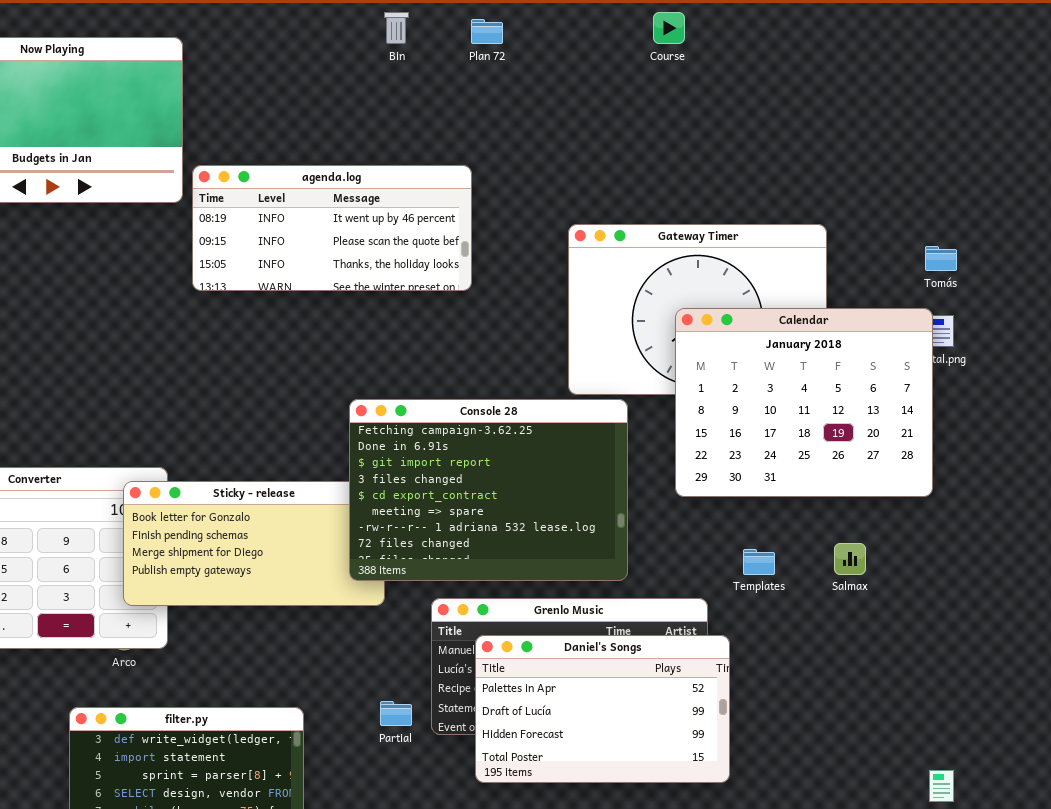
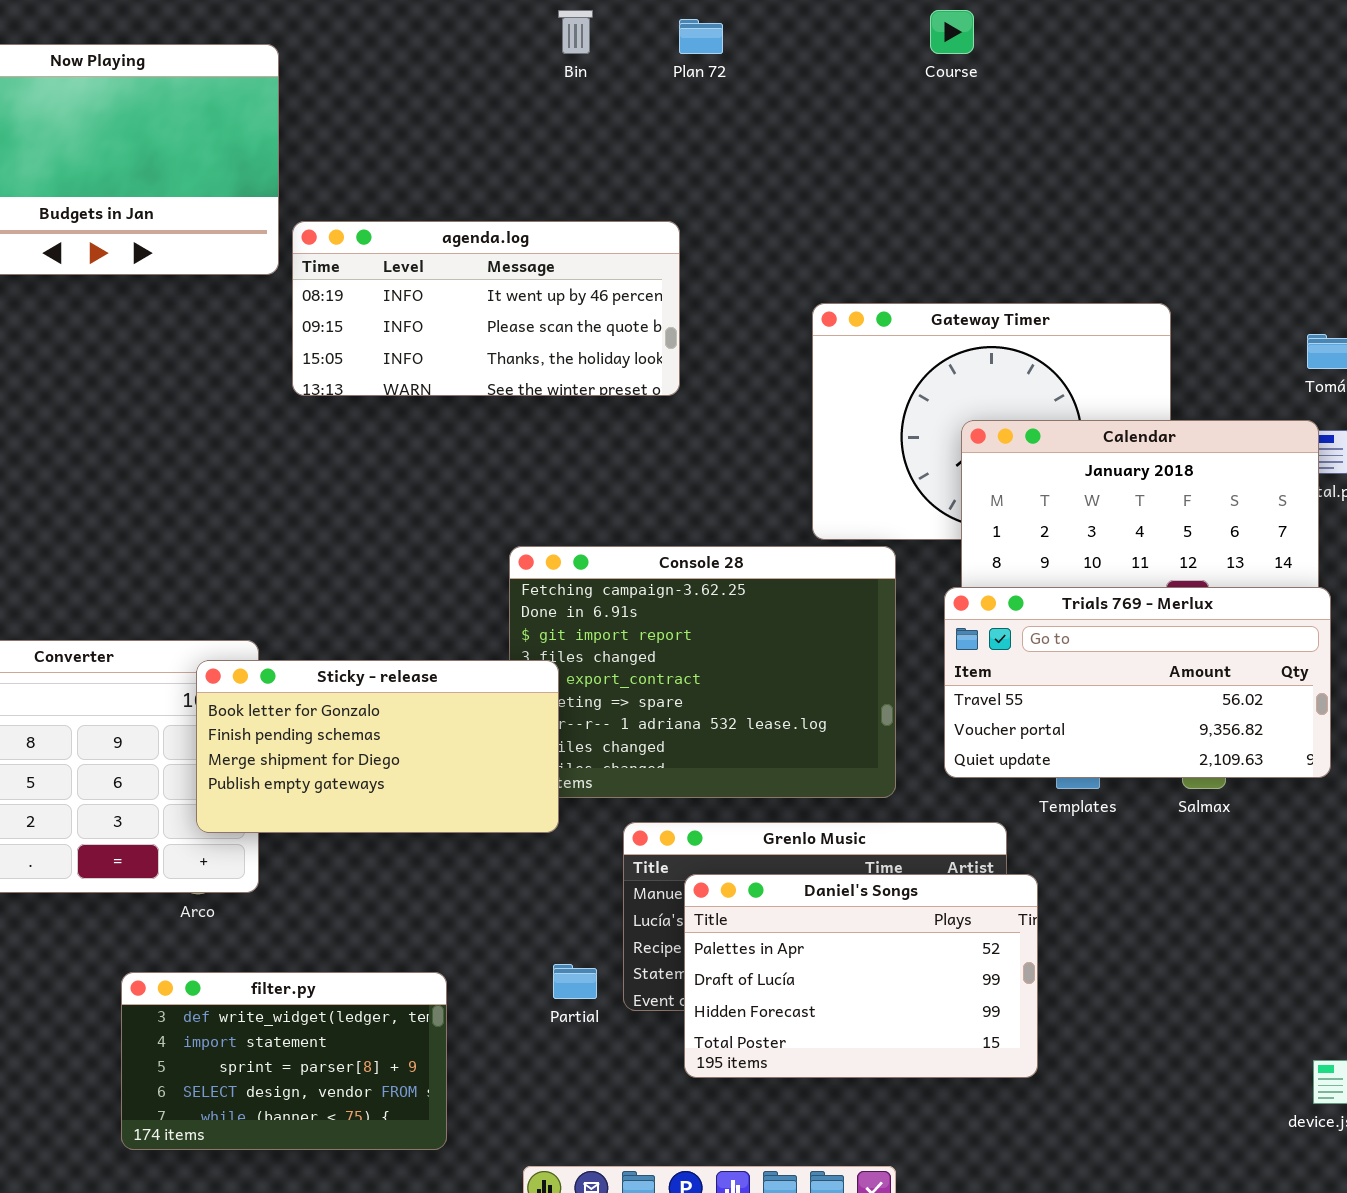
Trials 769 - Merlux: none -> [944,587,1331,778], opened
Sticky - release: [123,481,385,606] -> [196,660,559,833], raised

